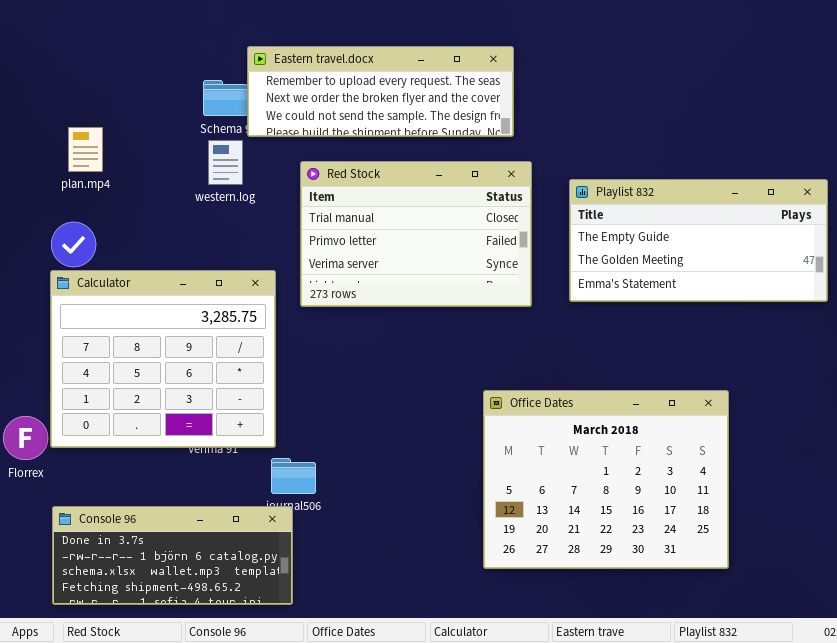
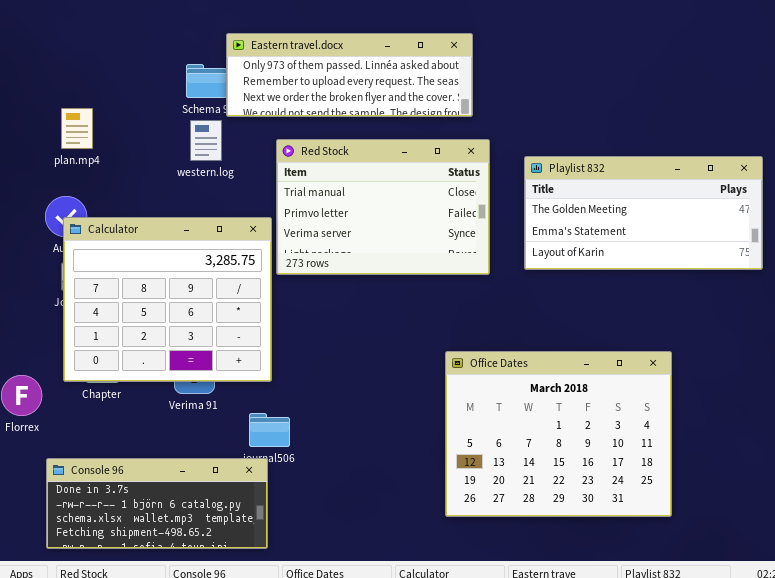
Eastern travel.docx: [247,46,514,137] -> [226,33,473,117], scrolled up 1 row
Playlist 832: [569,179,828,302] -> [524,156,763,270], scrolled down 1 row
Calculator: [50,270,276,448] -> [63,217,272,382], moved

